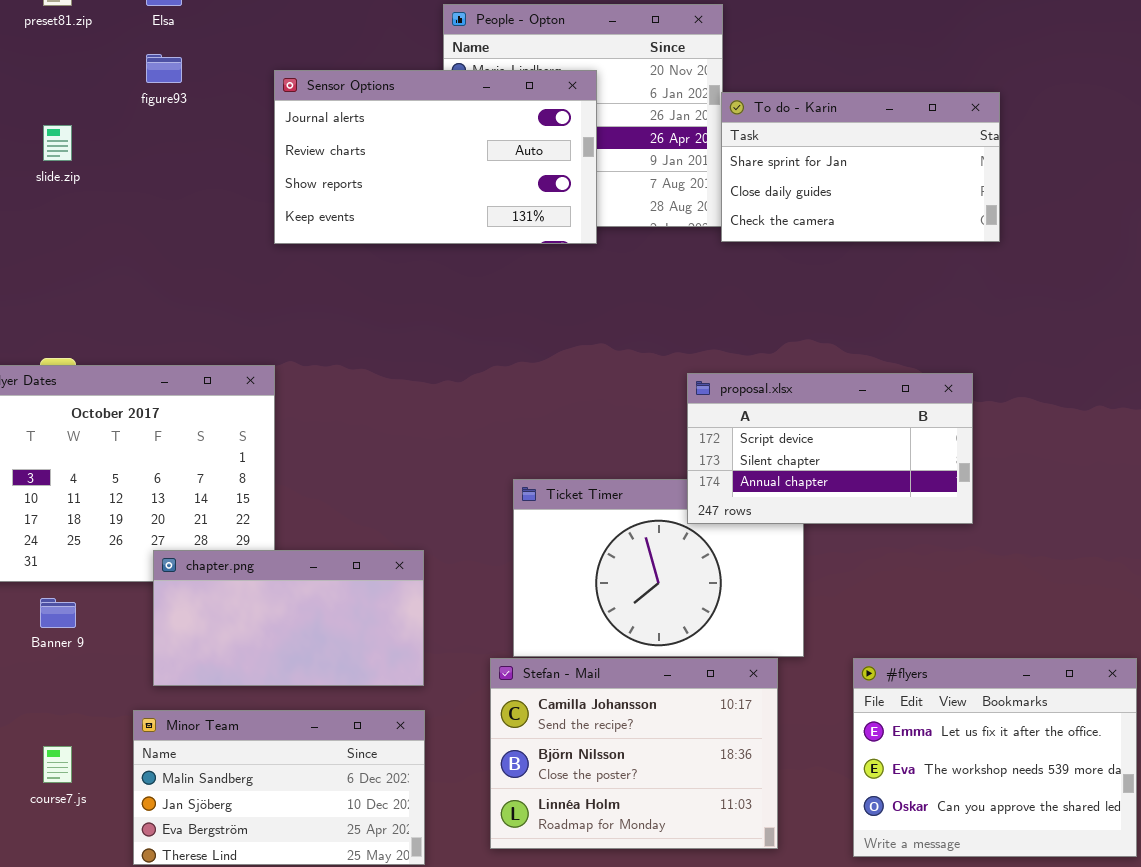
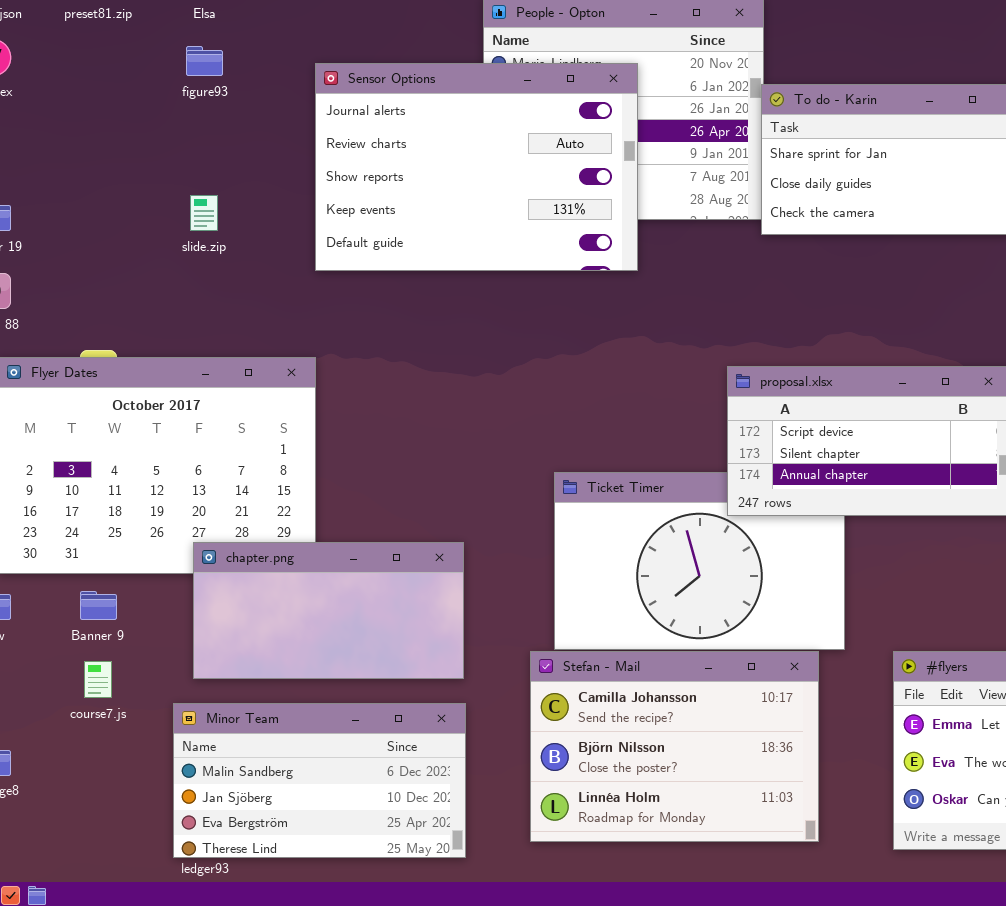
Sensor Options: [274,70,597,244] -> [315,63,638,271], resized
slide.zip: [43,125,72,161] -> [190,195,218,231], moved
course7.js: [43,746,72,783] -> [84,661,112,698], moved

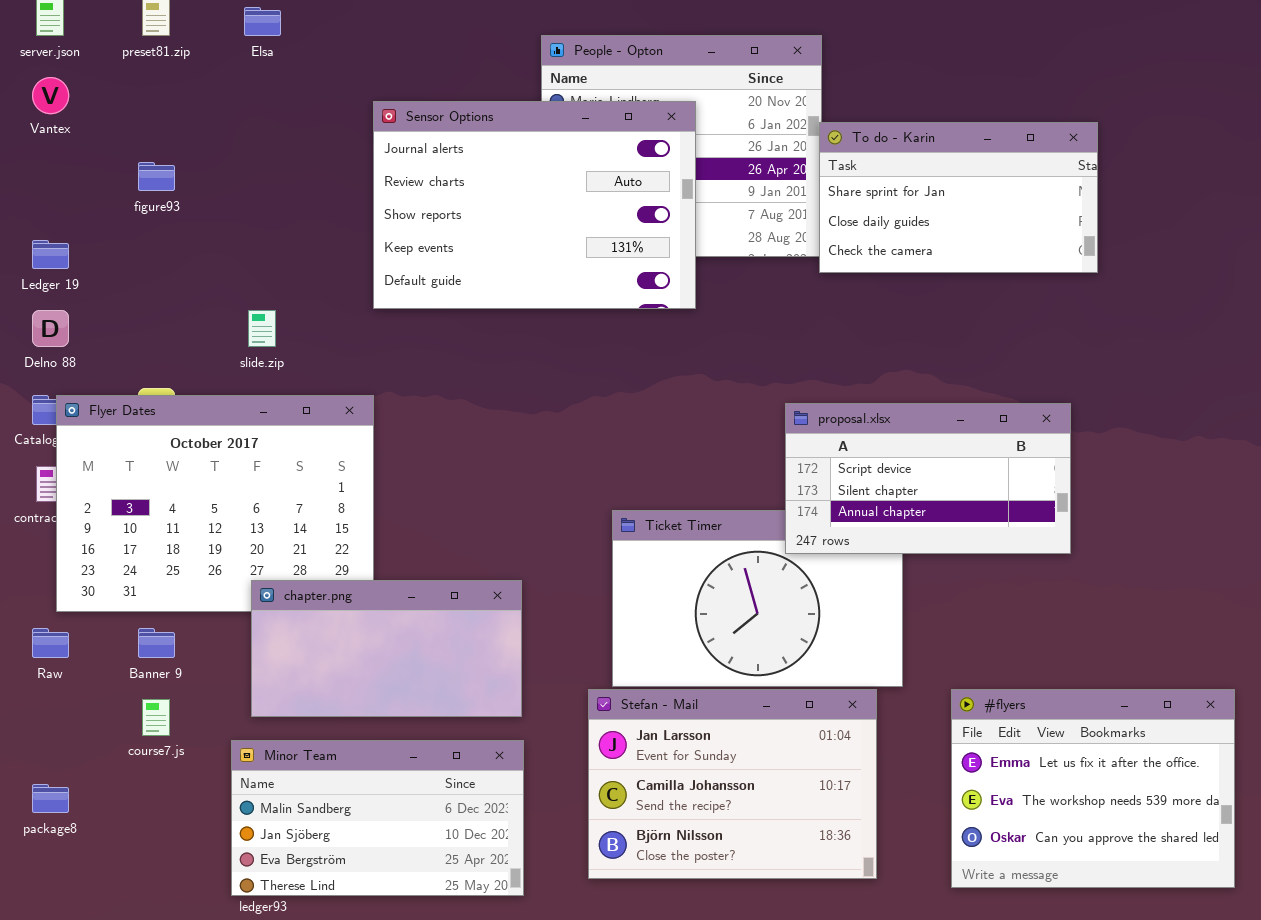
figure93: [186,46,223,76] -> [138,162,175,191], moved
slide.zip: [190,195,218,231] -> [248,310,276,347], moved
Stefan - Mail: [530,651,819,842] -> [588,689,877,879], scrolled up 1 row

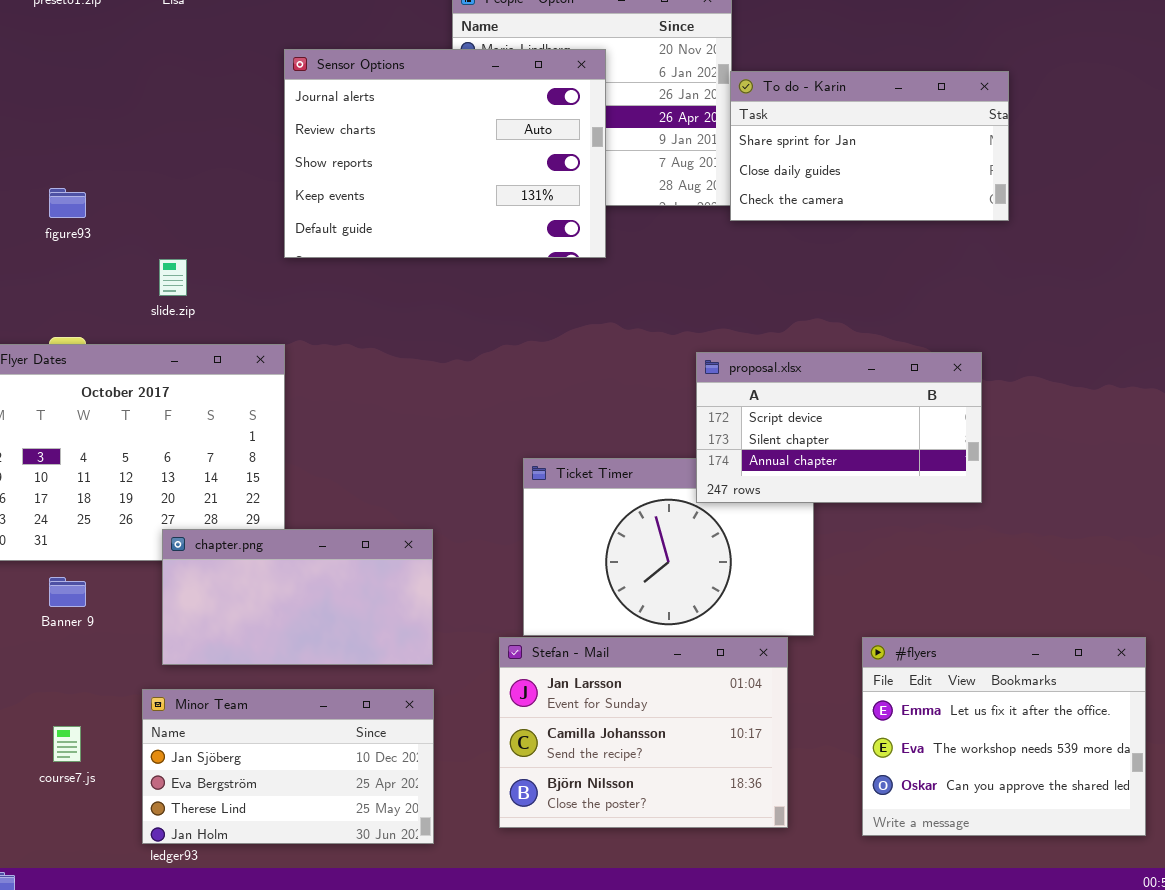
figure93: [138,162,175,191] -> [49,188,86,218], moved
course7.js: [142,699,170,736] -> [53,726,81,762], moved
Minor Team: [231,740,524,896] -> [142,689,434,844], scrolled down 1 row

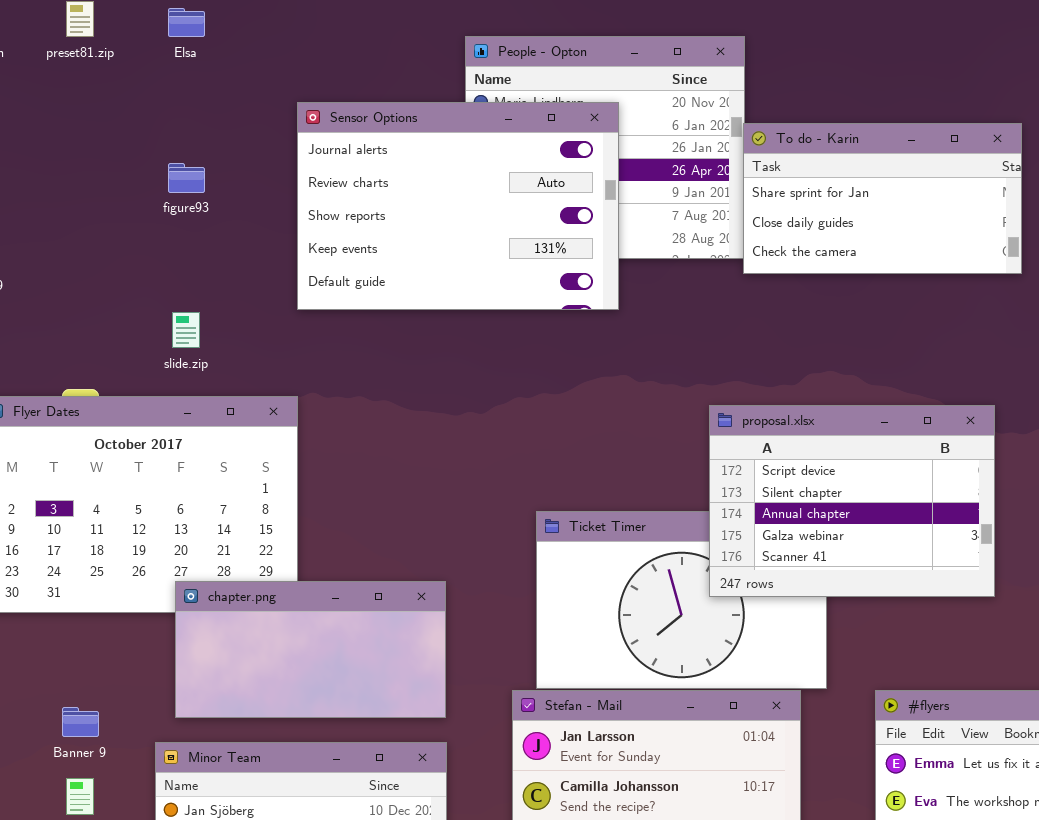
figure93: [49,188,86,218] -> [168,163,205,193], moved
proposal.xlsx: [696,352,982,503] -> [709,405,995,597], resized
Banner 9: [49,577,86,607] -> [62,707,99,737], moved

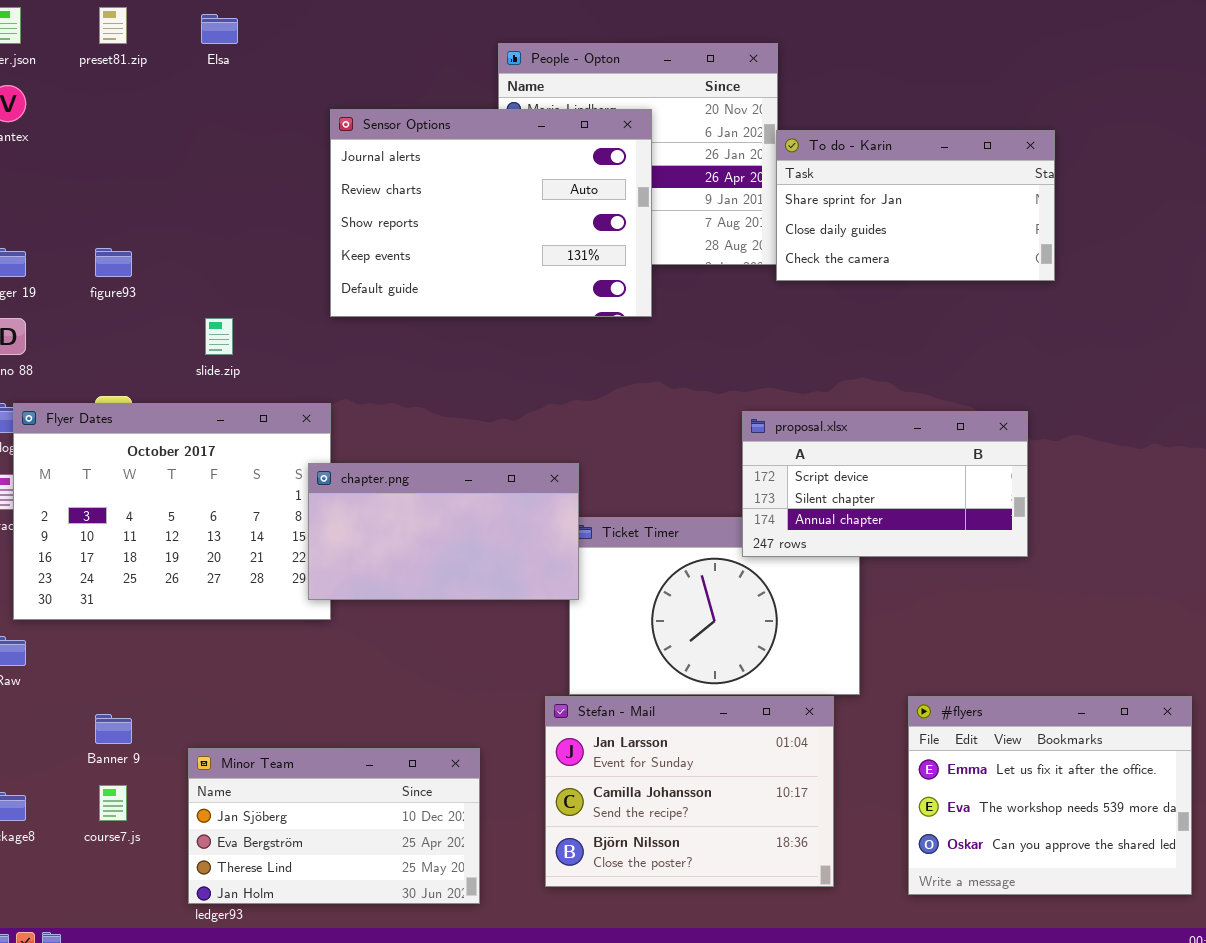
figure93: [168,163,205,193] -> [95,248,132,277], moved
proposal.xlsx: [709,405,995,597] -> [742,411,1028,557], resized
chapter.png: [175,581,446,718] -> [308,463,579,600], moved

